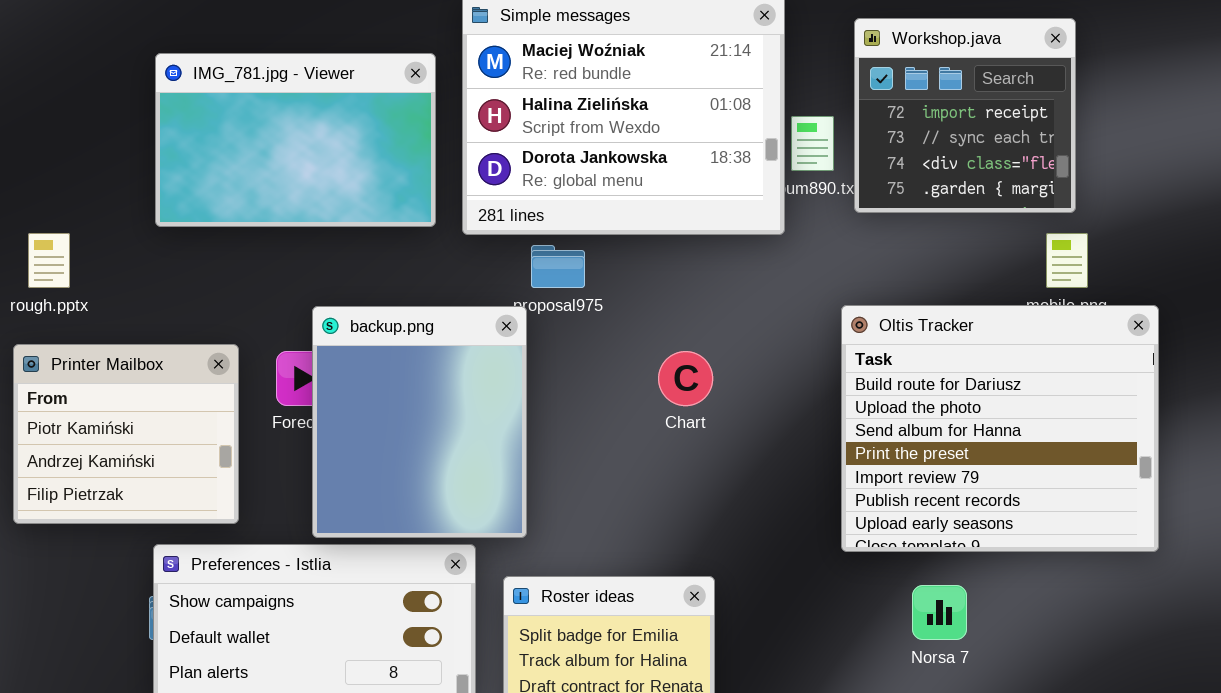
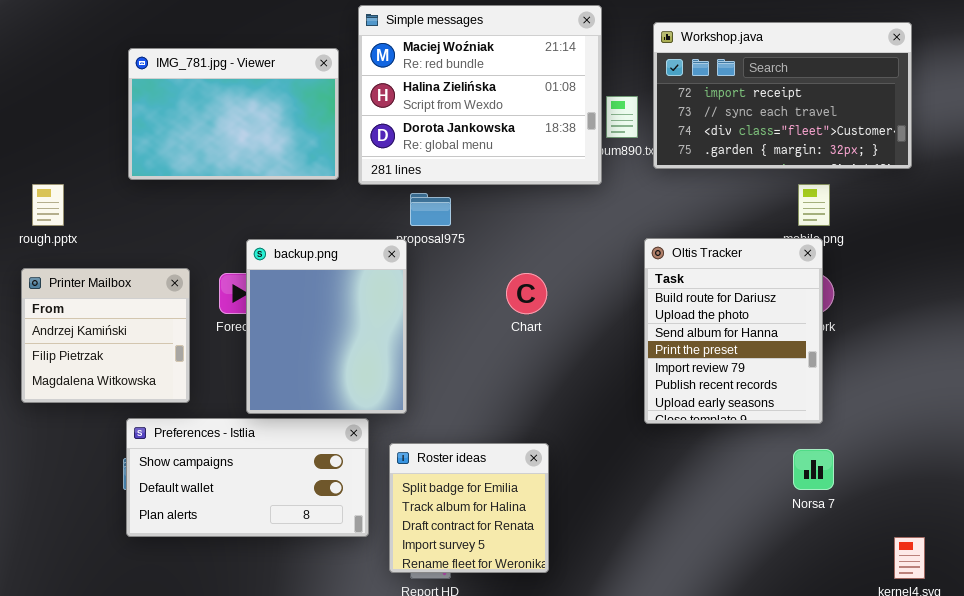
Workshop.java: [854,18,1076,213] -> [653,22,912,169], resized
Oltis Tracker: [841,305,1159,552] -> [644,238,823,424], resized
Printer Mailbox: [13,344,239,524] -> [21,268,190,403], scrolled down 1 row
Norsa 7: [912,585,967,640] -> [793,449,834,490], moved

